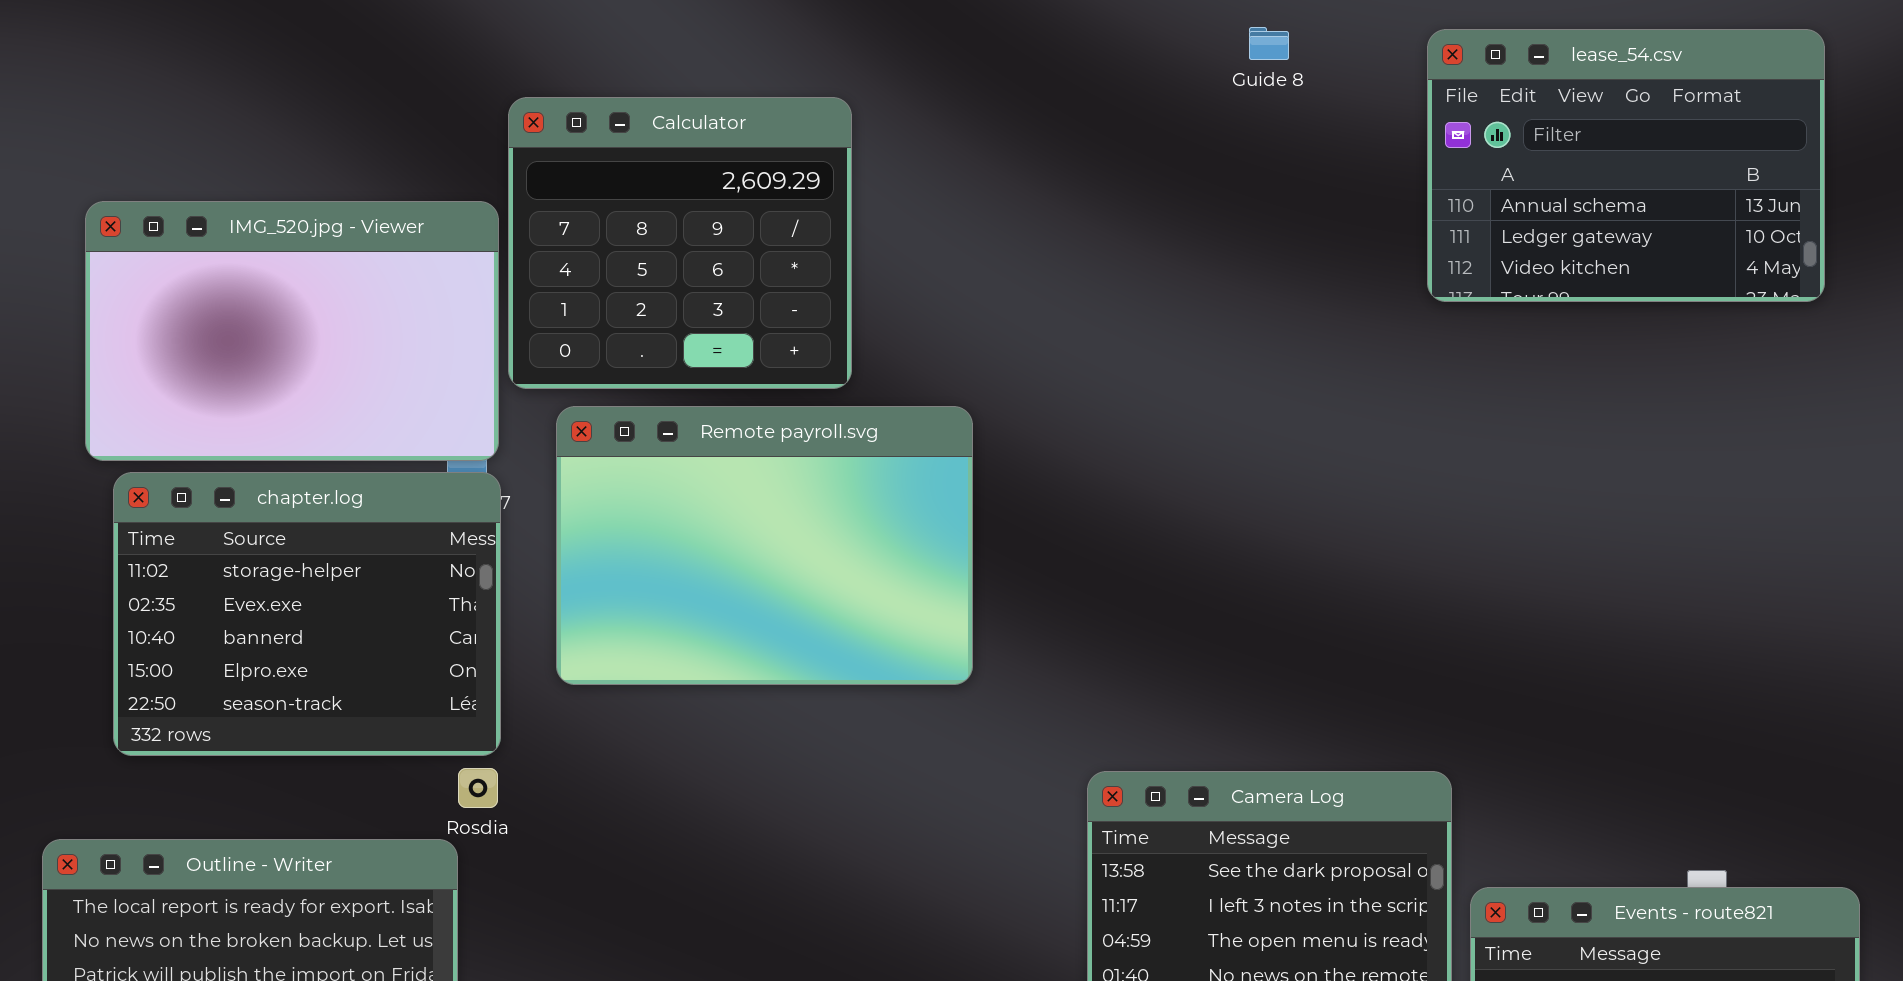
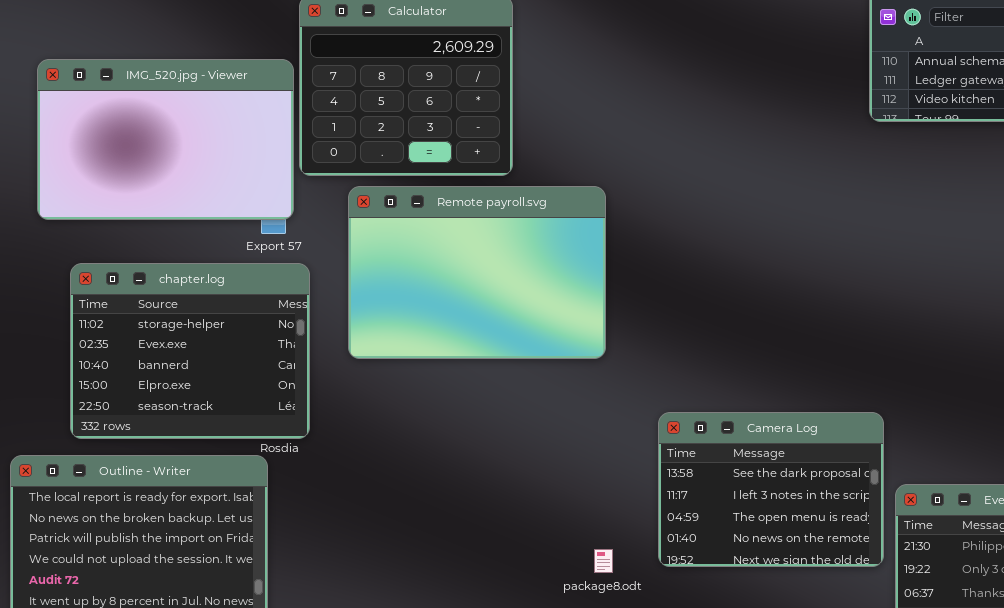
Remote payroll.svg: [556,406,973,685] -> [348,186,606,359], moved
chapter.log: [113,472,501,756] -> [70,263,310,439], moved

